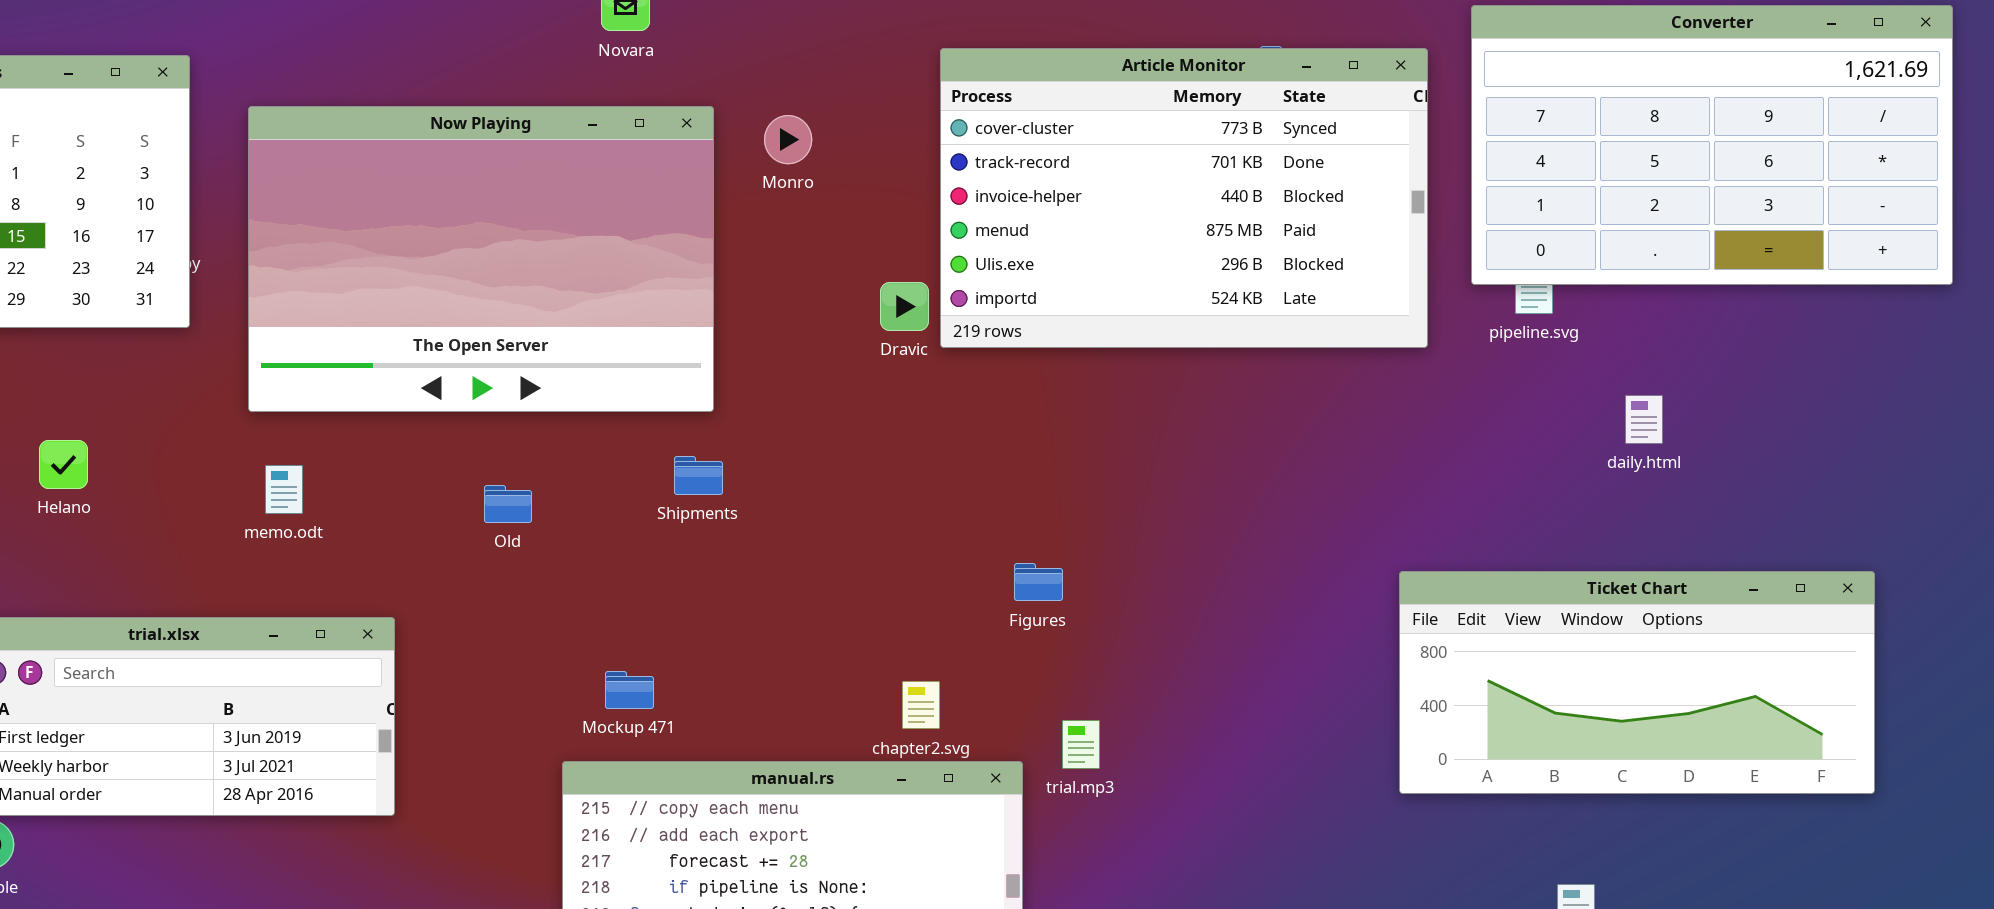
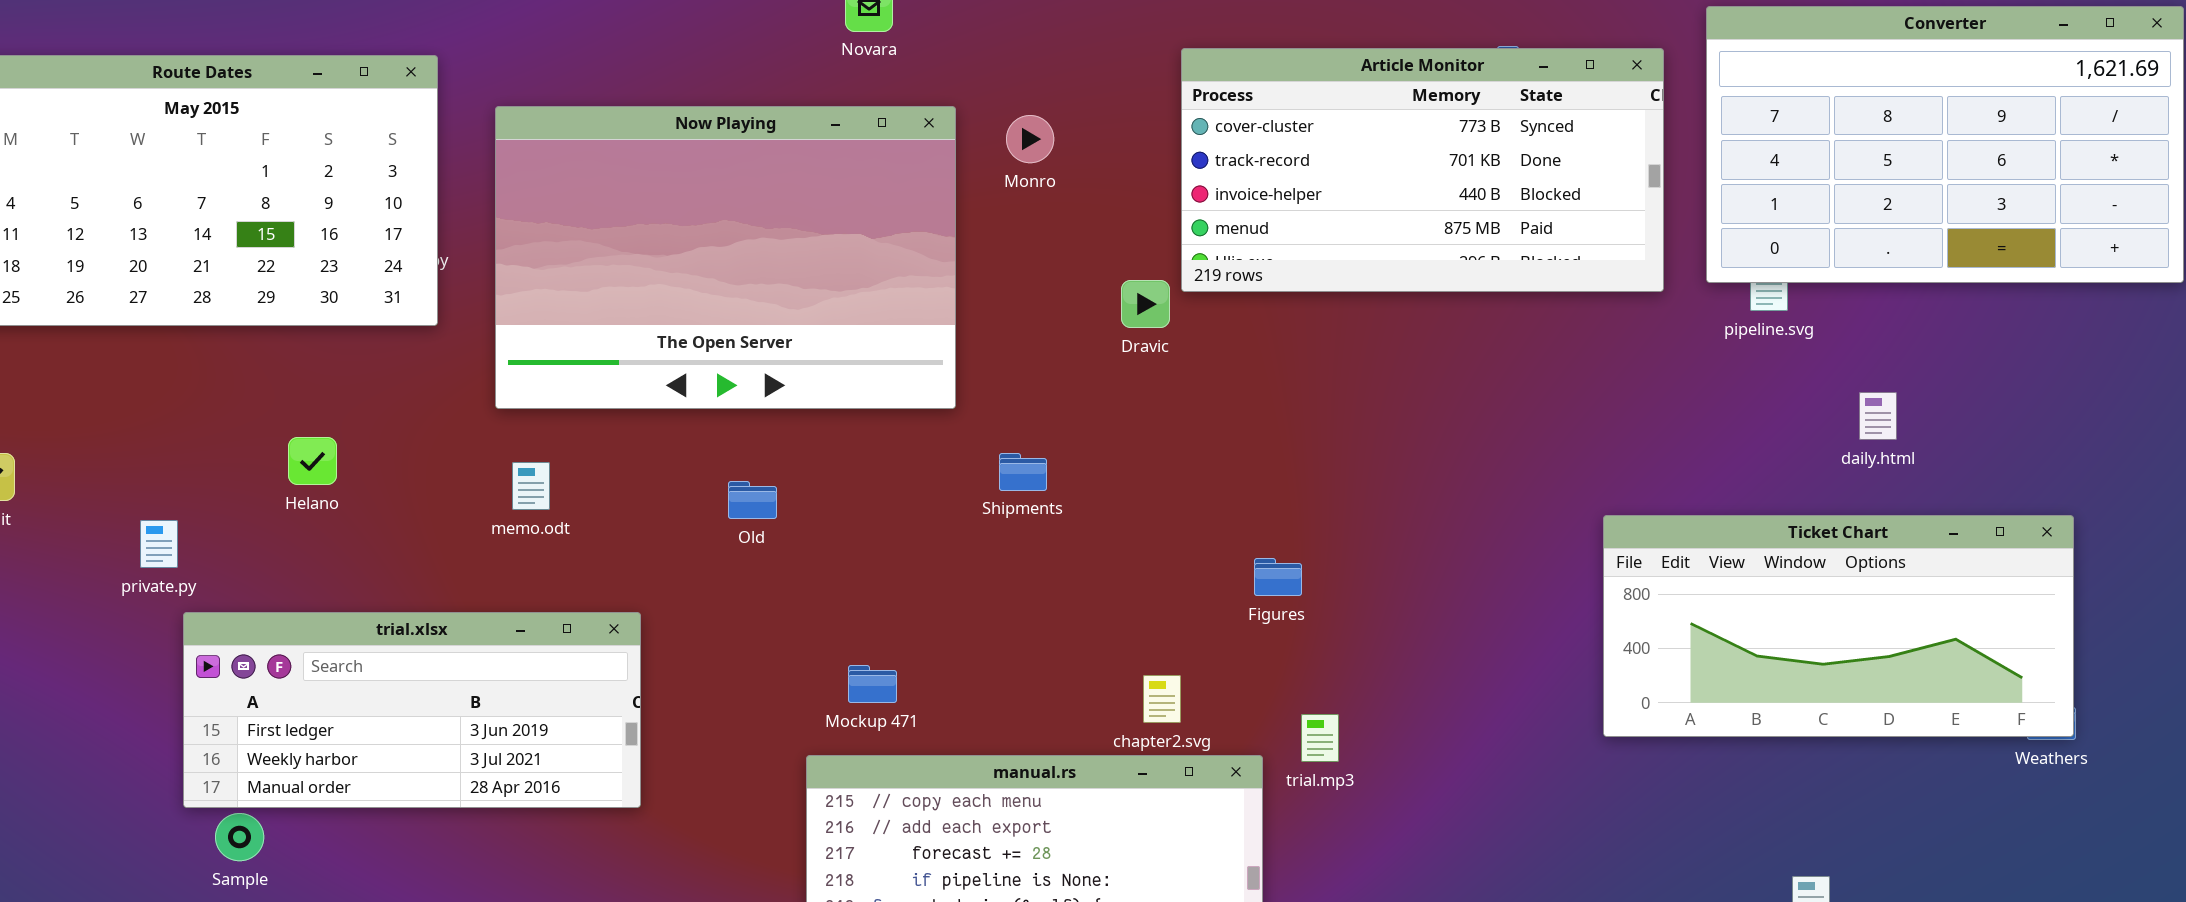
Article Monitor: [940,48,1428,348] -> [1181,48,1664,292], resized
Shipments: [674,456,723,495] -> [999,453,1047,491], moved
Ticket Chart: [1399,571,1875,794] -> [1603,515,2074,737], moved

